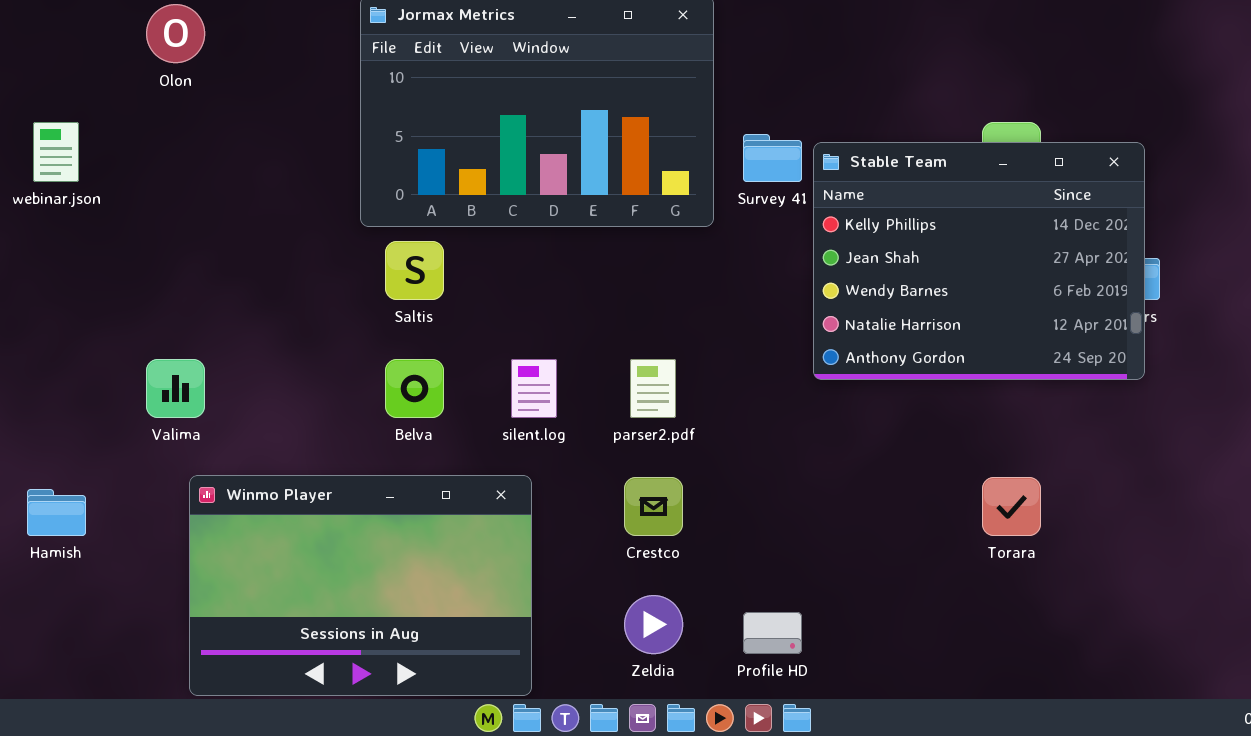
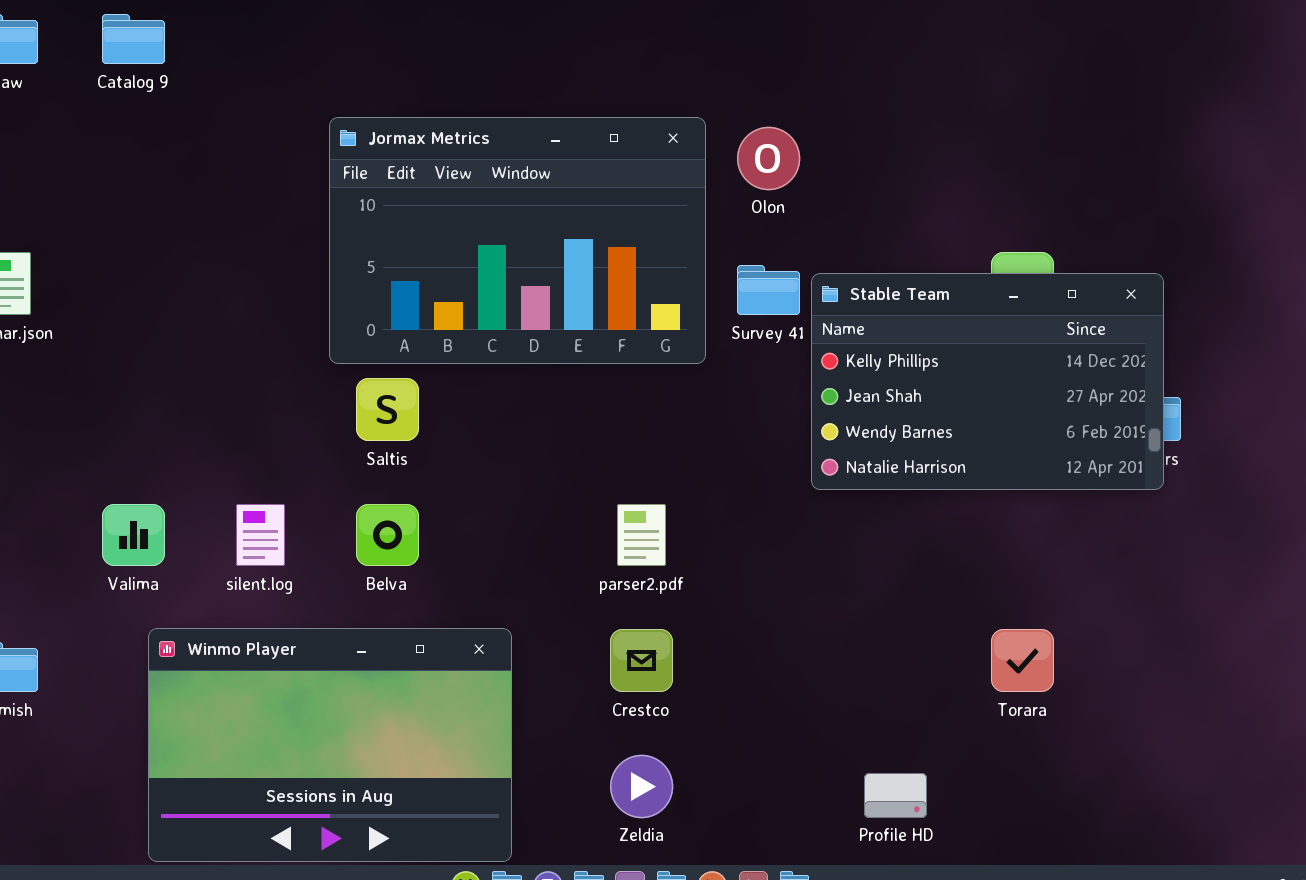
Olon: [146,4,205,63] -> [737,127,800,190], moved
Stable Team: [813,142,1145,380] -> [811,273,1164,490], resized
silent.log: [511,359,557,418] -> [236,504,285,566], moved
Profile HD: [743,612,802,654] -> [864,773,927,818], moved

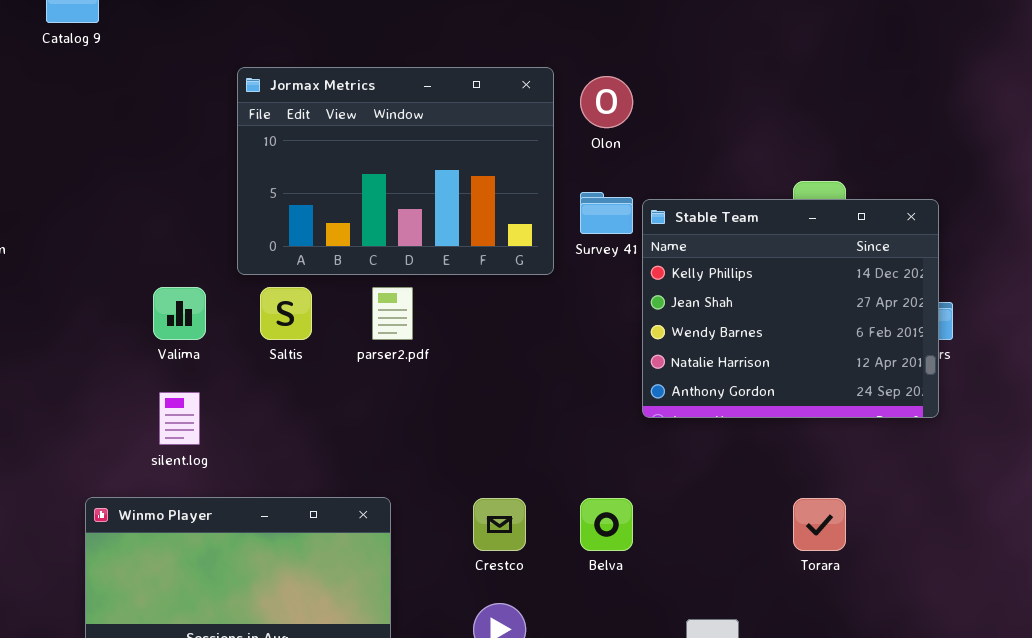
Stable Team: [811,273,1164,490] -> [642,199,939,418], resized
Valima: [102,504,165,566] -> [153,287,206,340], moved
Belva: [356,504,419,566] -> [580,498,633,551], moved
parser2.pdf: [617,504,666,566] -> [372,287,413,340], moved

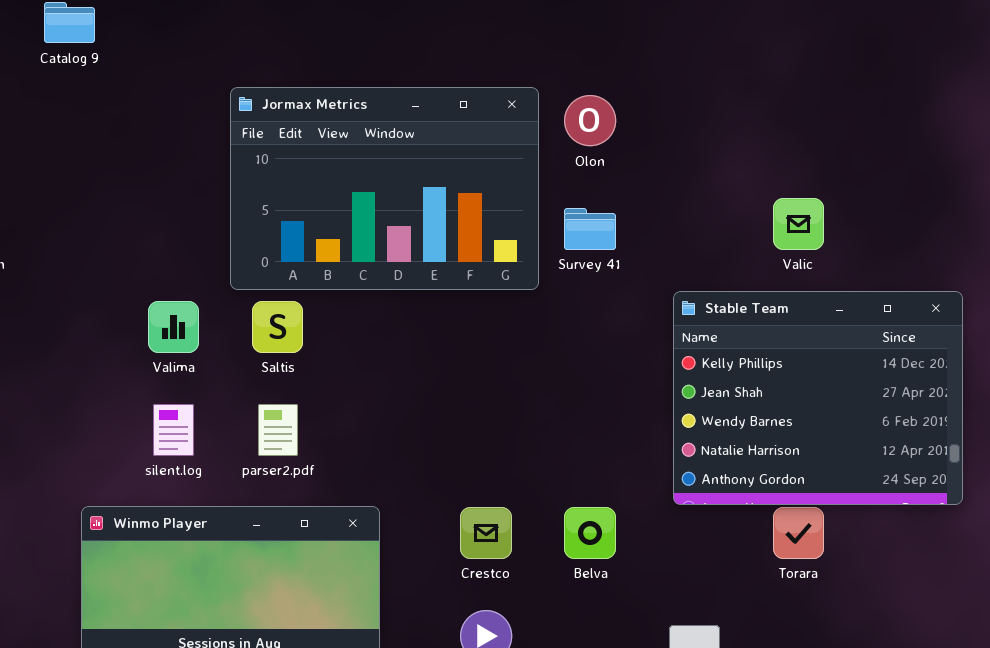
Stable Team: [642,199,939,418] -> [673,291,963,505], moved
parser2.pdf: [372,287,413,340] -> [258,404,298,456], moved

